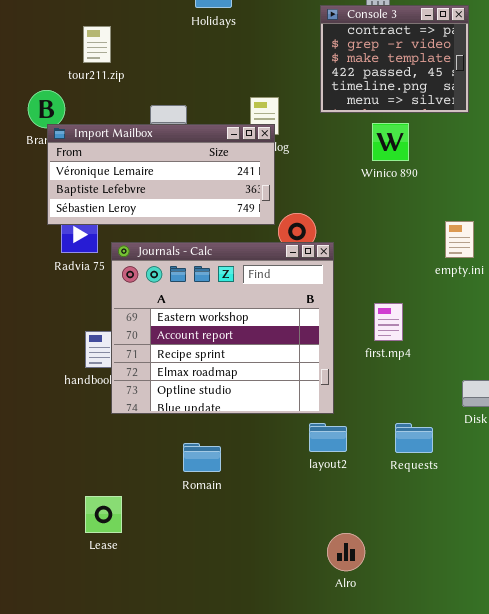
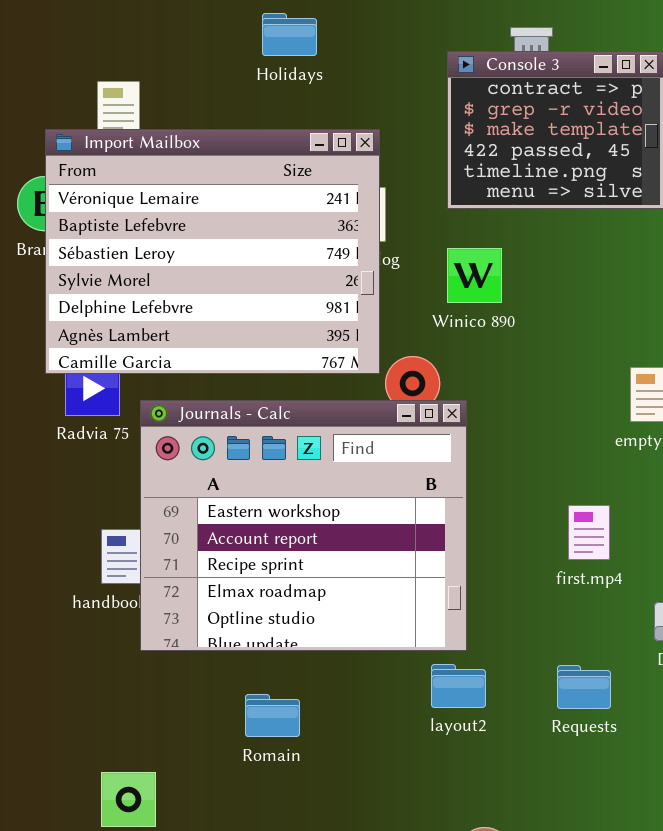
Winico 890: [372,123,409,161] -> [447,248,502,303], moved
Import Mailbox: [47,124,275,225] -> [45,129,380,374], resized
first.mp4: [374,303,403,341] -> [568,505,610,560], moved

